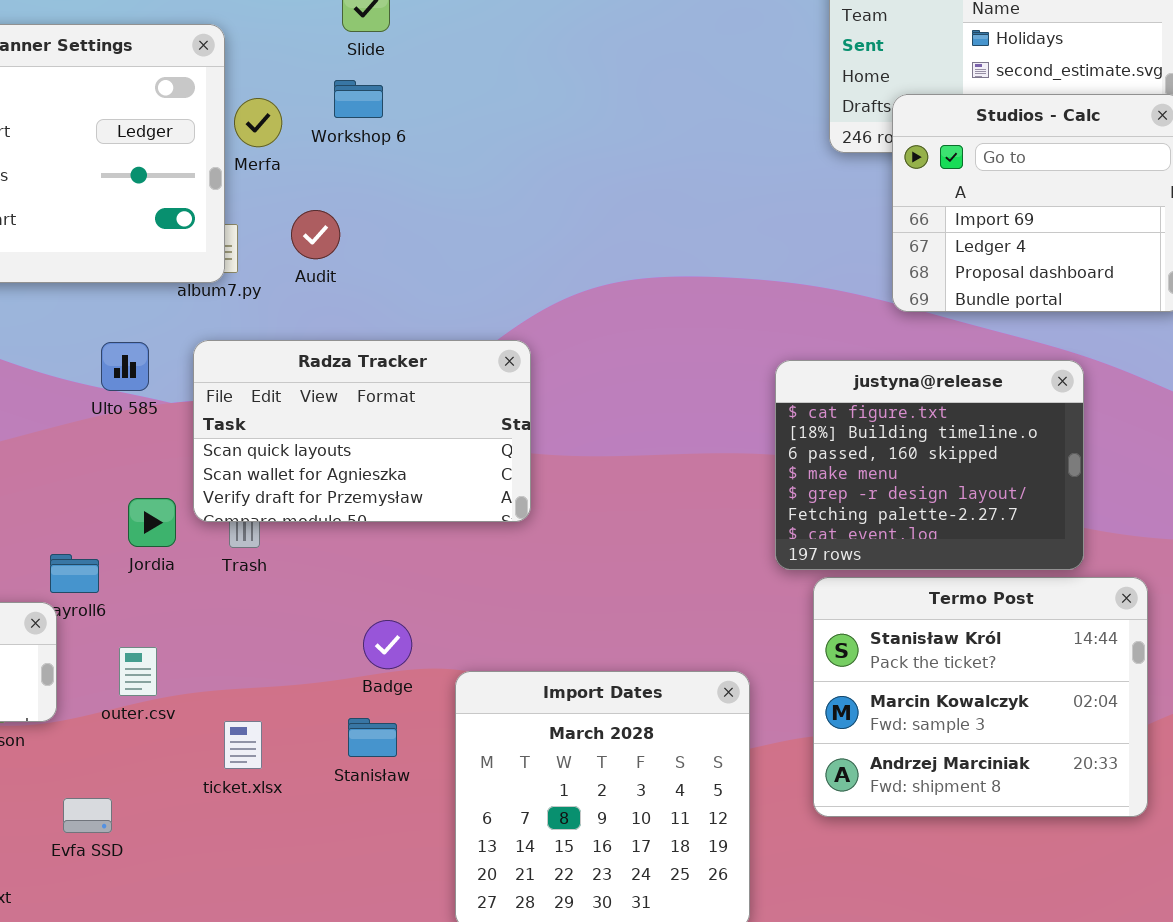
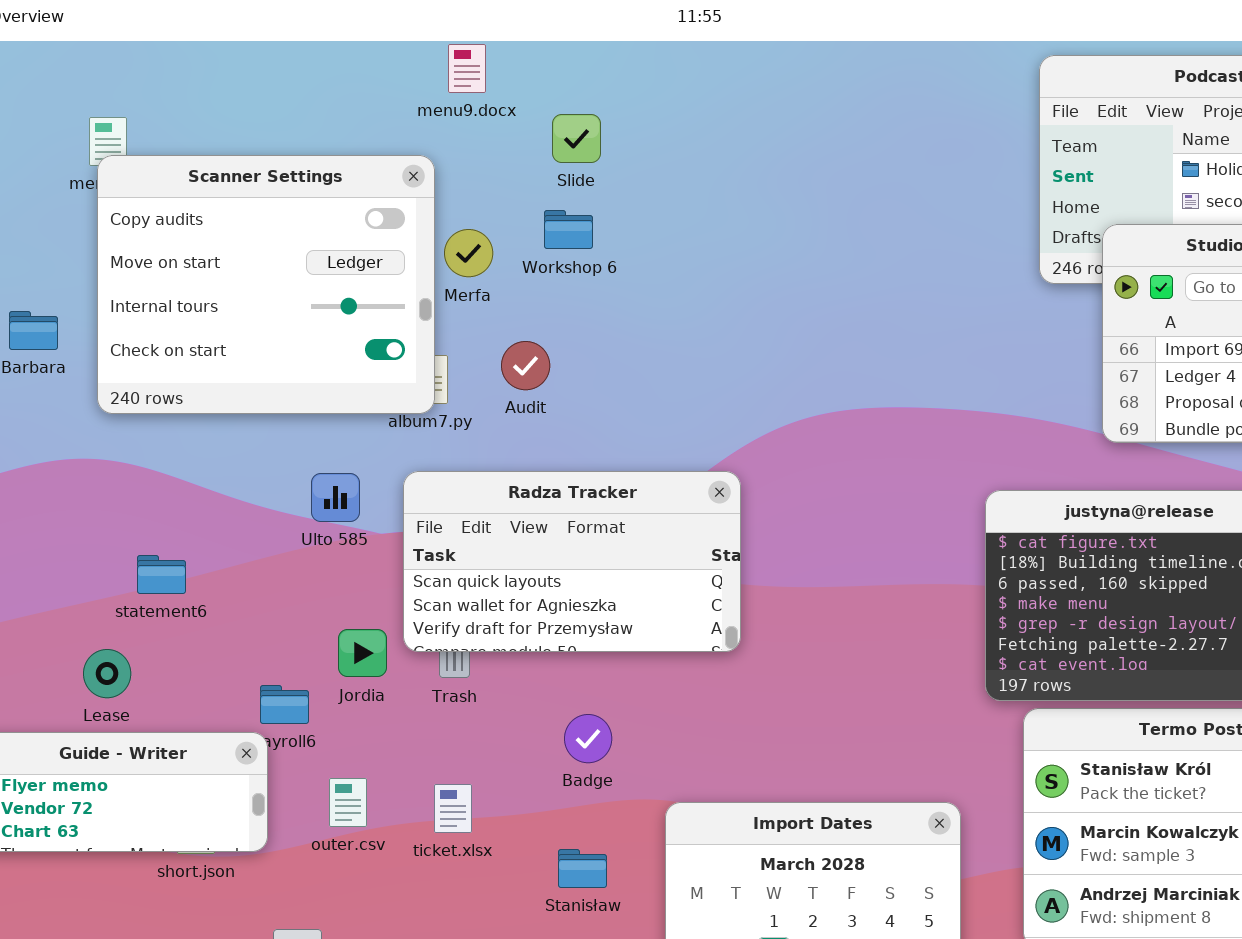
Badge: [363,620,412,669] -> [564,714,612,763], moved
ticket.xlsx: [224,721,262,769] -> [434,784,472,833], moved

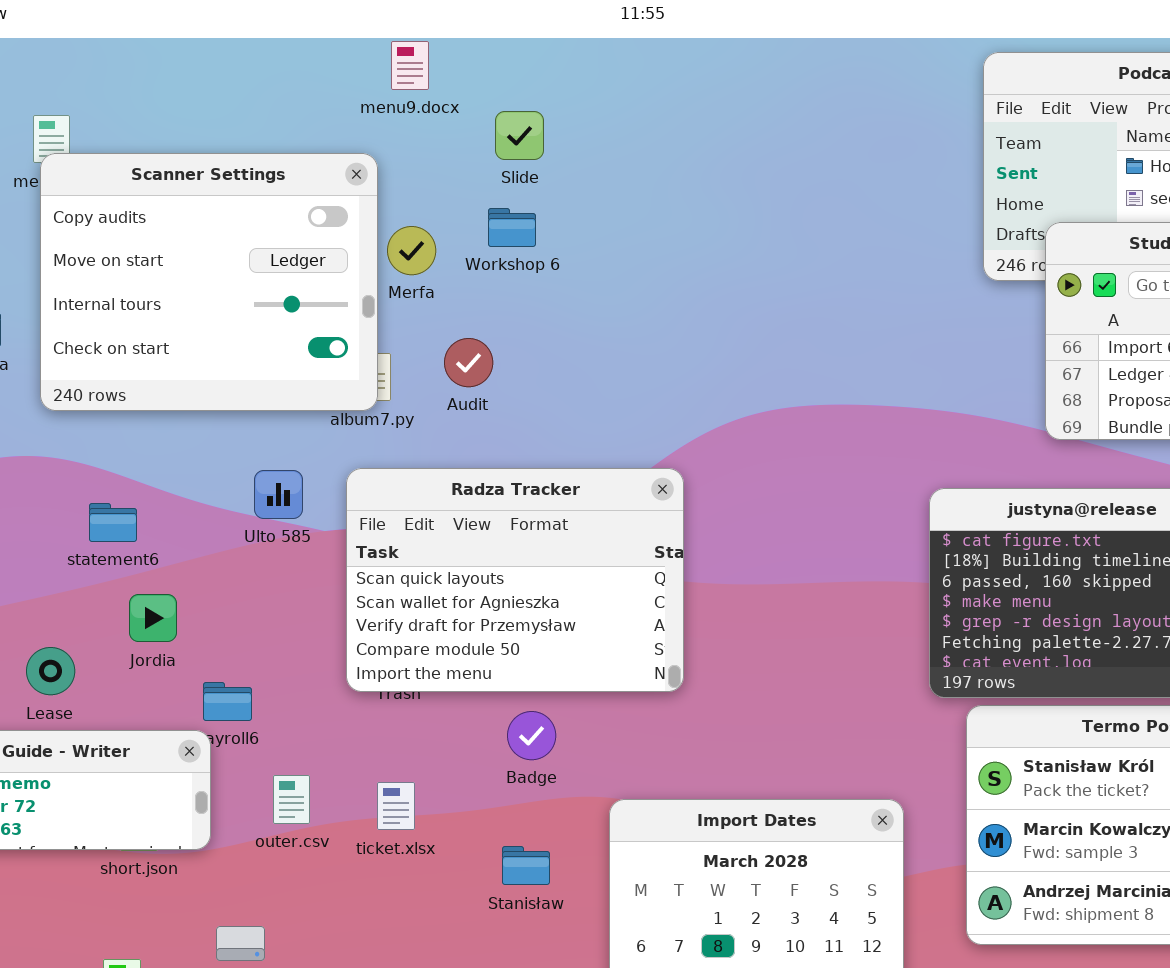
Radza Tracker: [403,471,741,652] -> [346,468,684,692], resized
statement6: [137,555,186,594] -> [89,503,137,542], moved
Jordia: [338,629,387,677] -> [129,594,177,642], moved

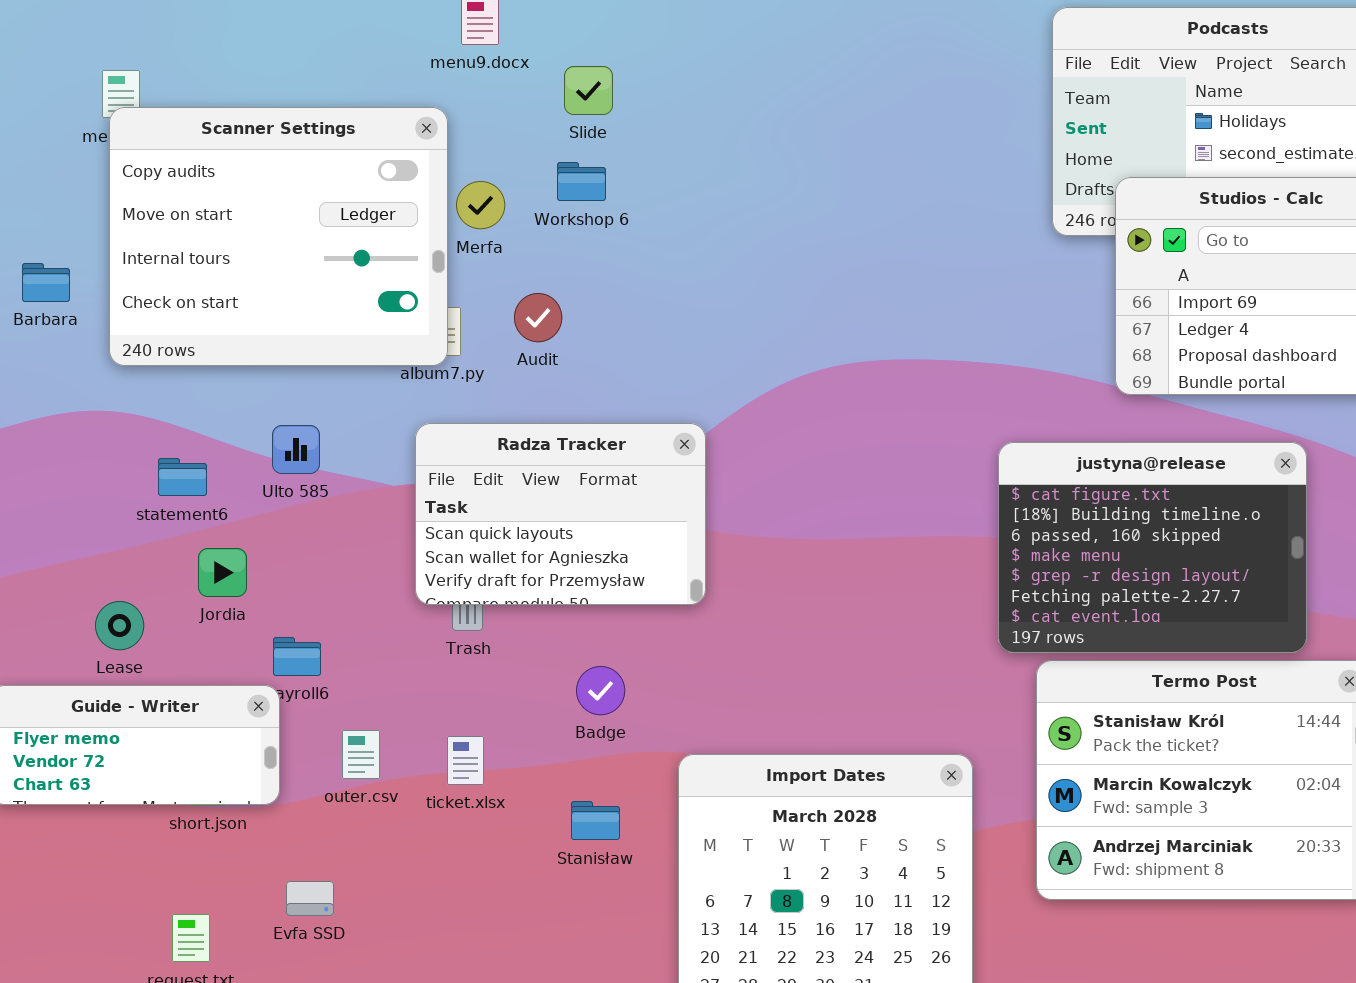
Radza Tracker: [346,468,684,692] -> [415,423,706,605], resized
Ulto 585: [254,470,303,519] -> [272,425,320,474], moved

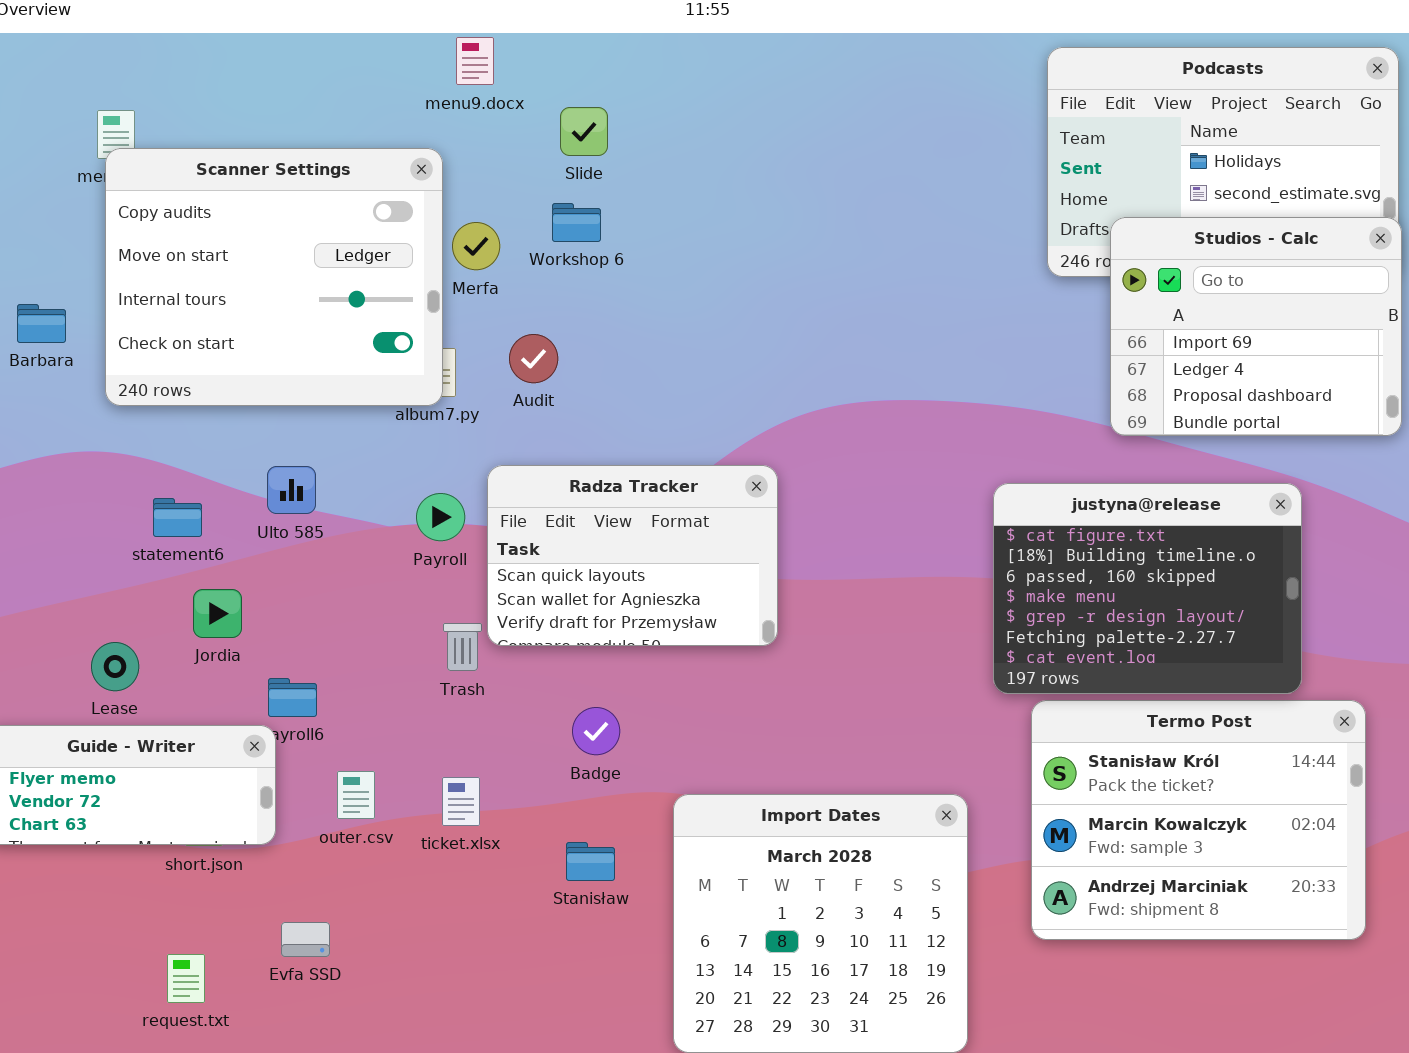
Radza Tracker: [415,423,706,605] -> [487,465,778,646], moved

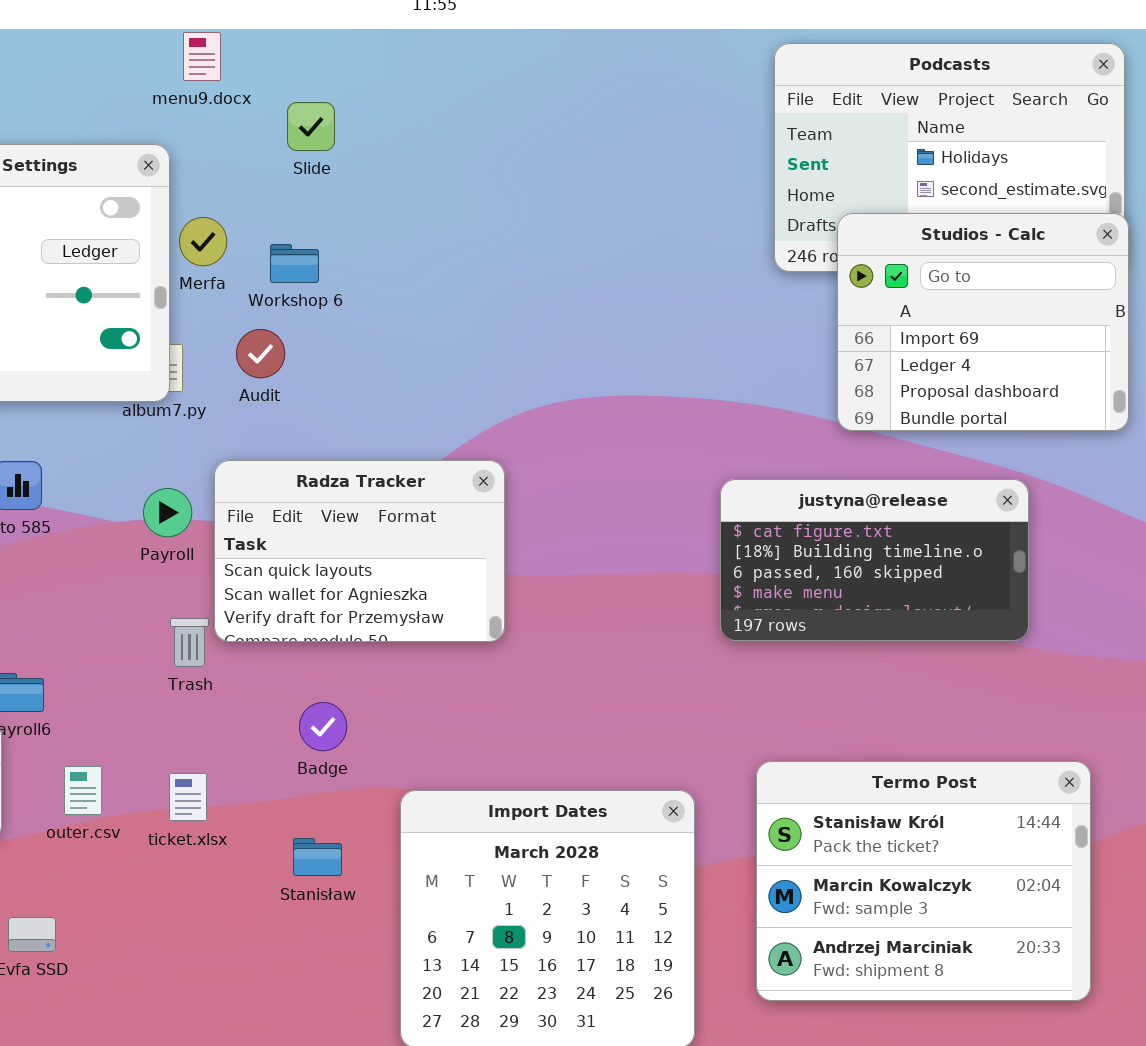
Workshop 6: [552,203,601,242] -> [270,244,319,283], moved
justyna@release: [993,483,1302,694] -> [720,479,1029,641], resized
Termo Post: [1031,700,1366,940] -> [756,761,1091,1001], moved

